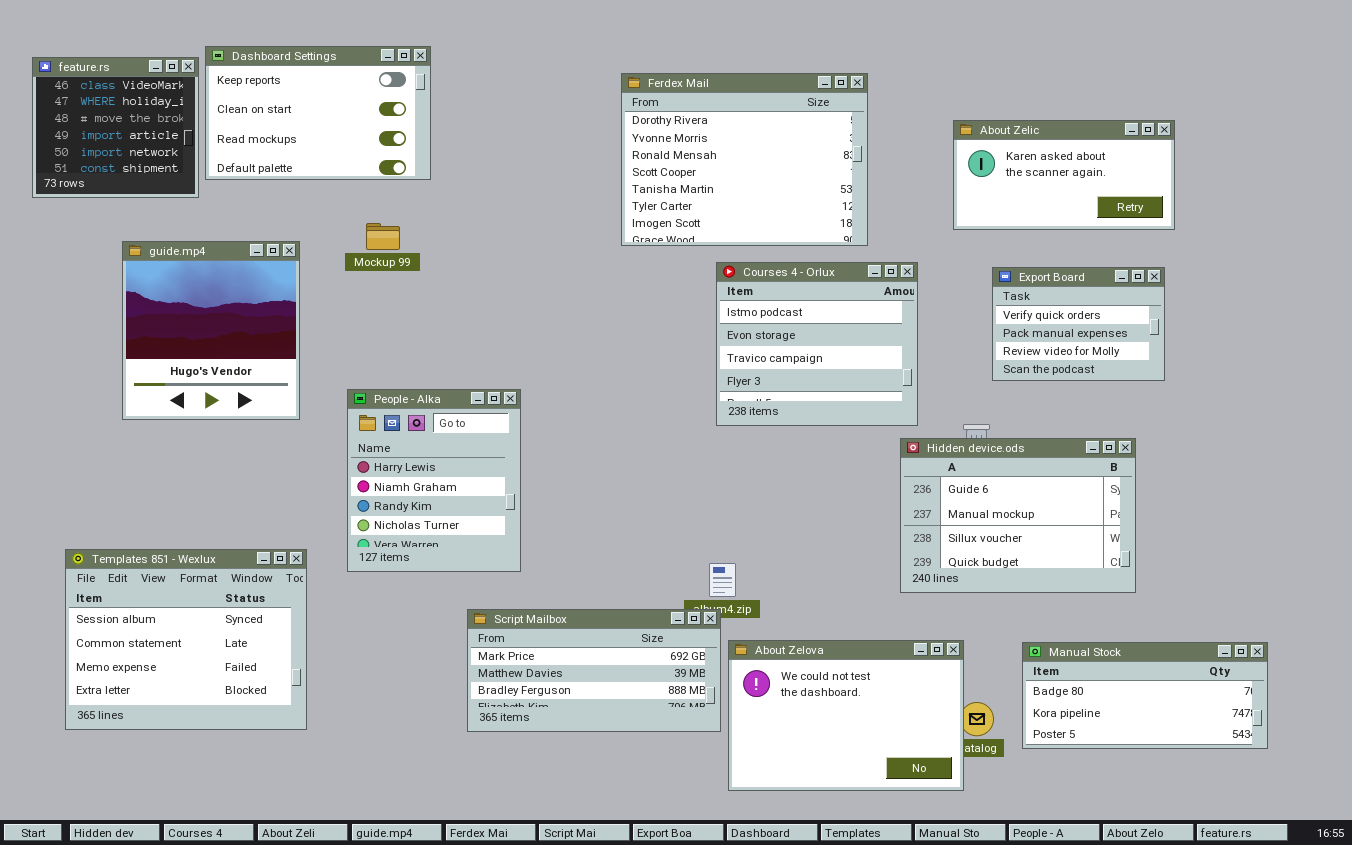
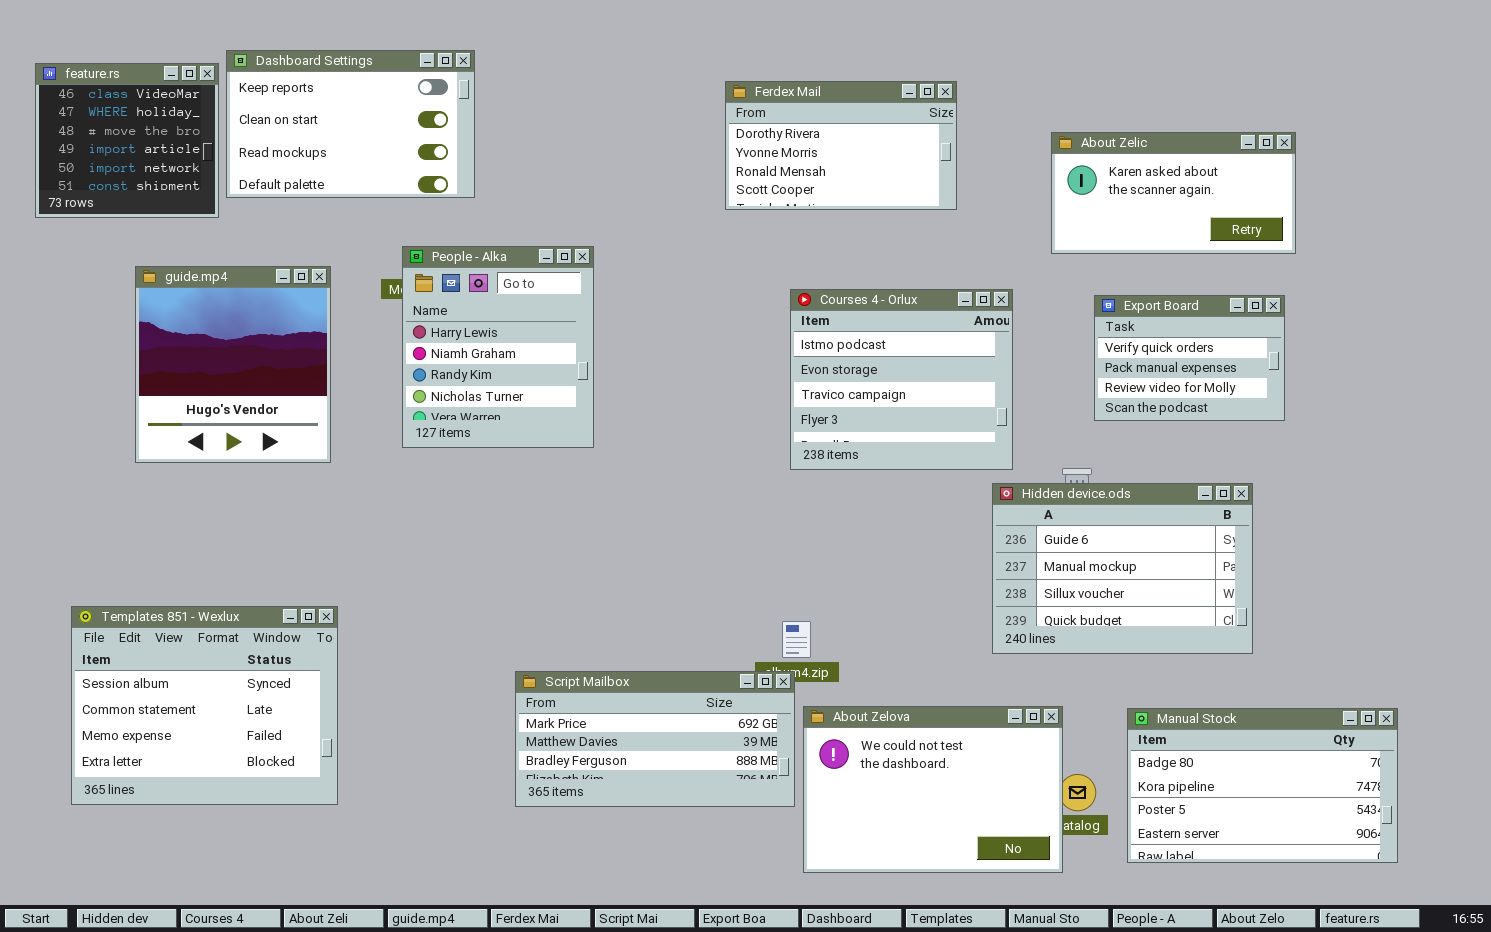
Ferdex Mail: [621,73,868,246] -> [725,81,957,210], resized
People - Alka: [347,389,521,572] -> [402,246,594,448], moved
Manual Stock: [1022,642,1268,749] -> [1127,708,1398,863], resized

